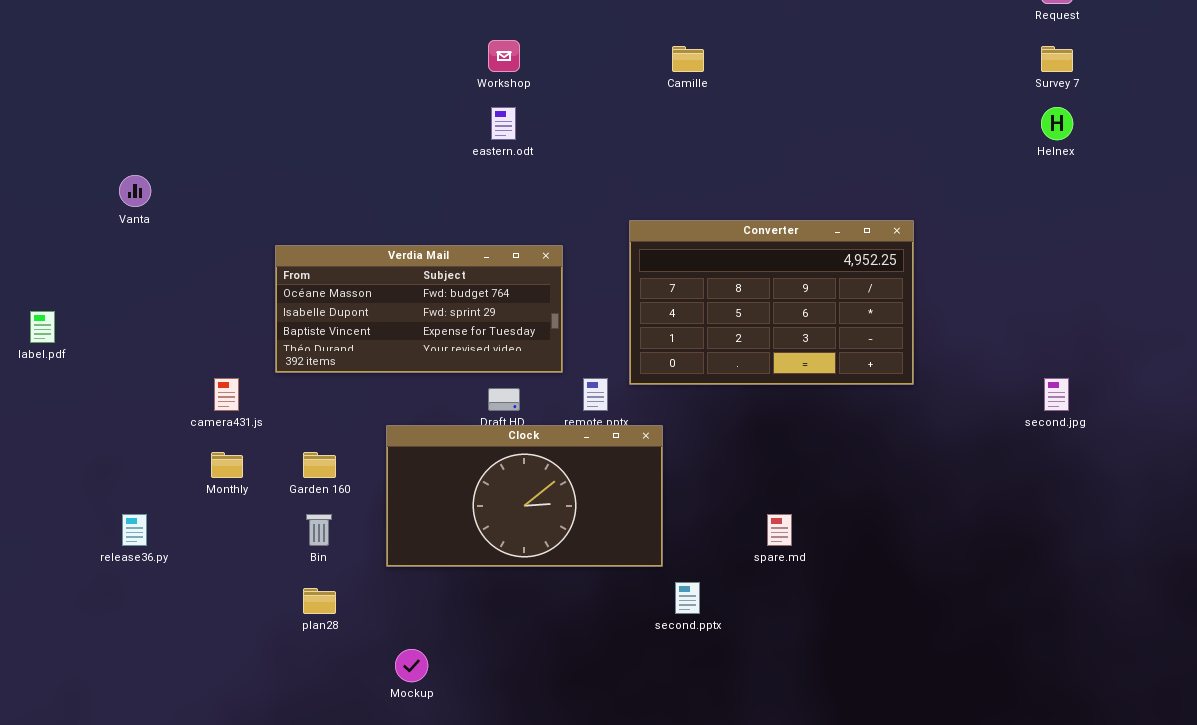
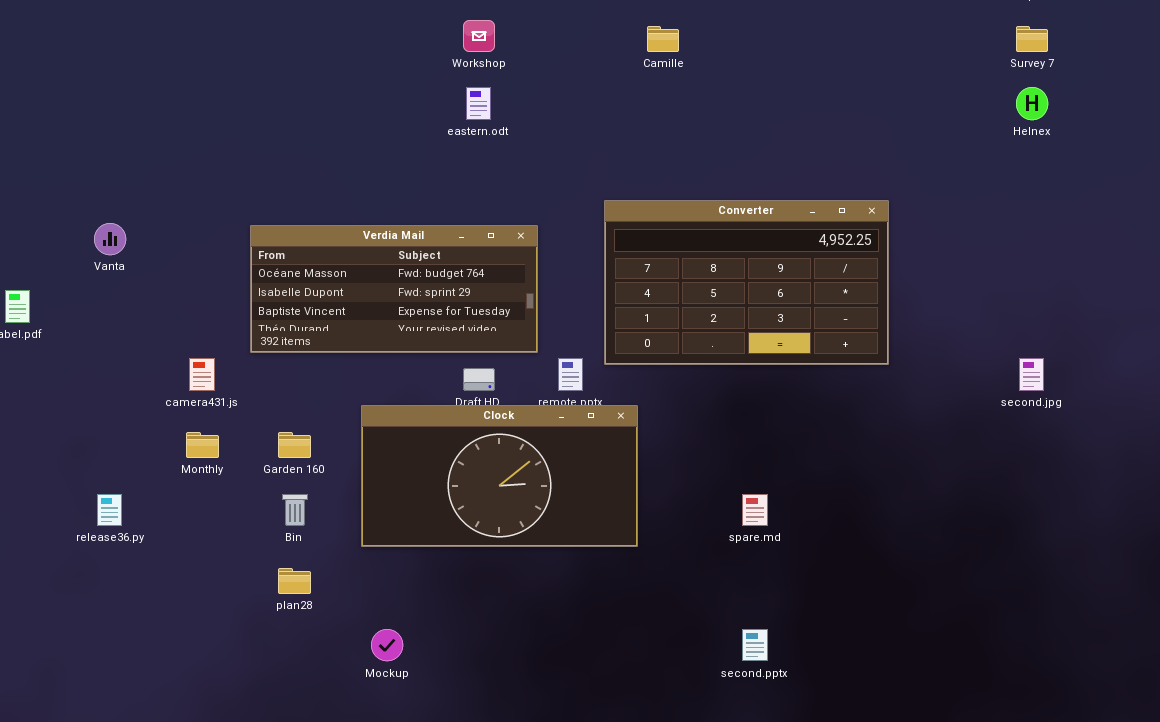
Vanta: [119,175,151,207] -> [94,223,126,255], moved
second.pptx: [675,582,700,614] -> [742,629,768,661], moved

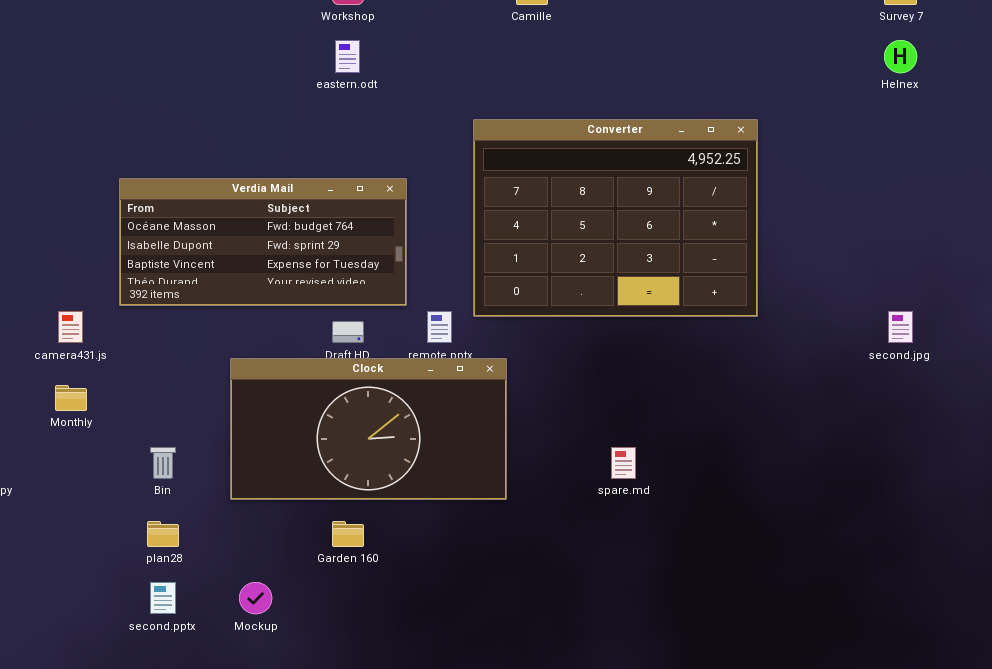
Converter: [604,200,889,365] -> [473,119,758,317], resized
Garden 160: [278,432,311,458] -> [332,521,364,547], moved
second.pptx: [742,629,768,661] -> [150,582,176,614], moved

